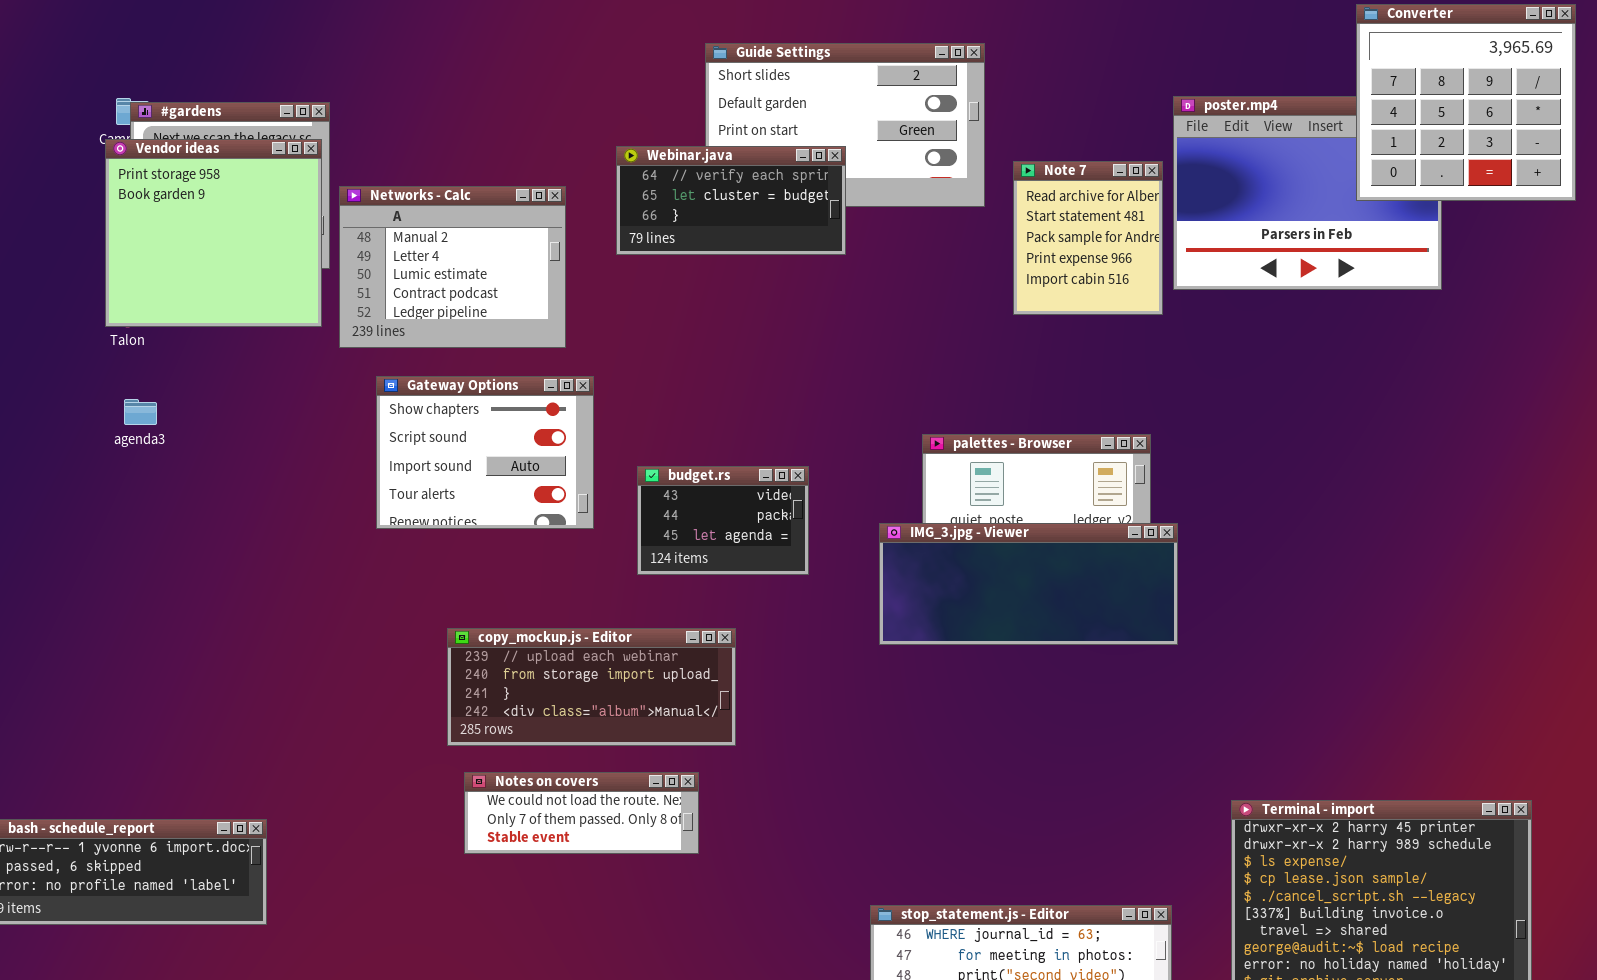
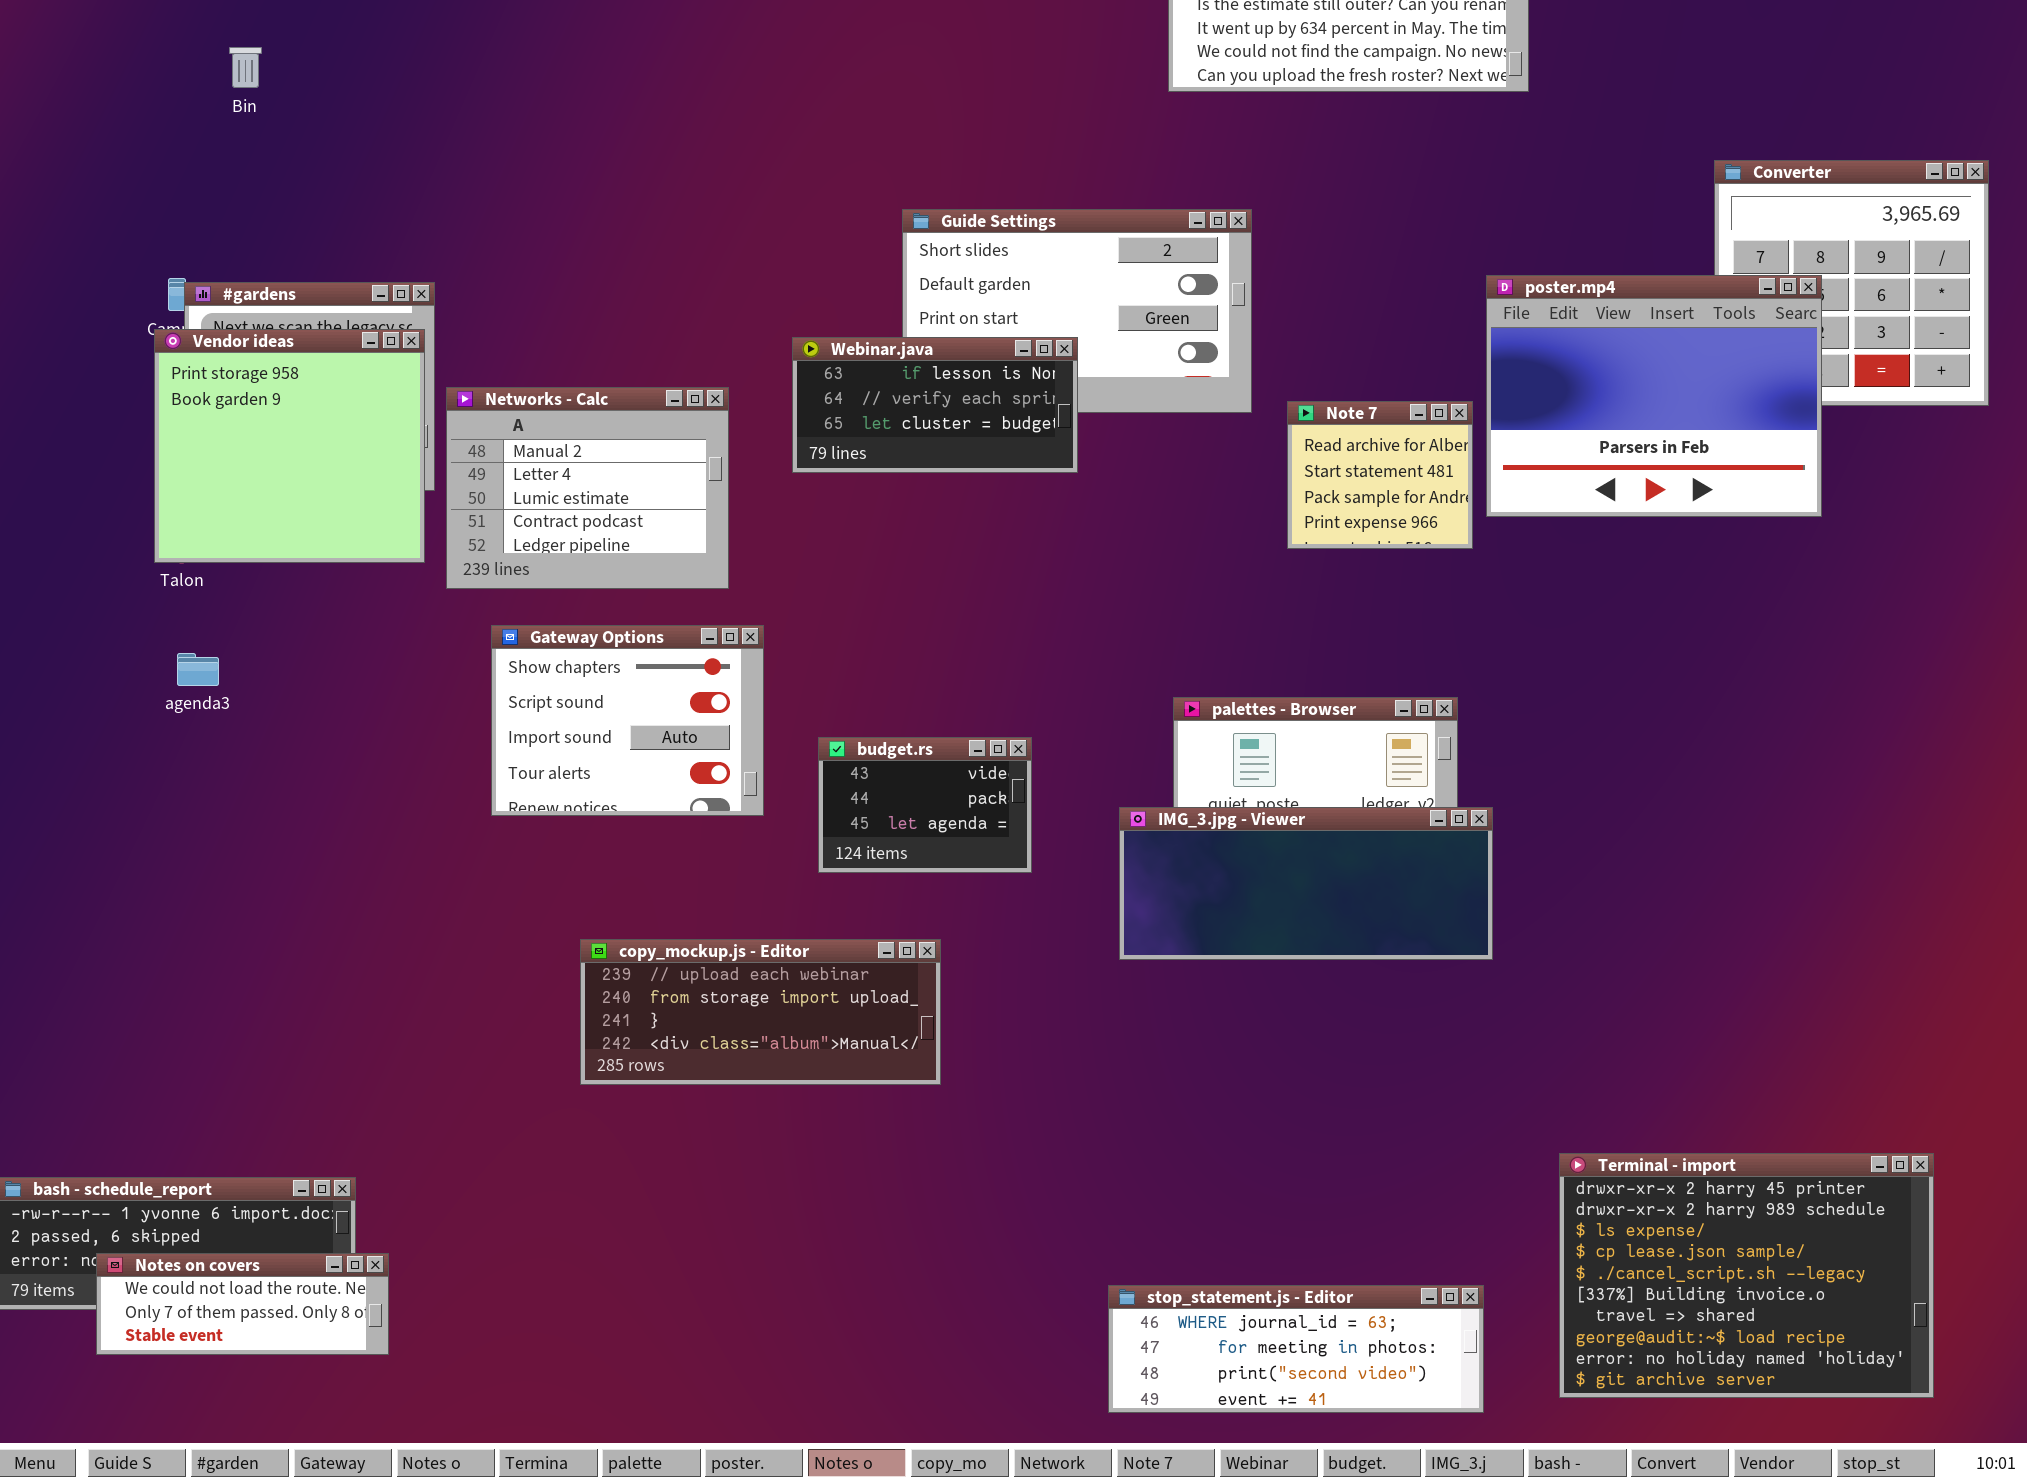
poster.mp4: [1173,96,1442,290] -> [1486,275,1822,517], raised
Webinar.java: [616,146,846,255] -> [792,337,1078,473], scrolled up 1 row
Note 7: [1013,161,1163,315] -> [1287,401,1473,549], resized
Notes on covers: [464,772,699,854] -> [96,1253,389,1355], moved

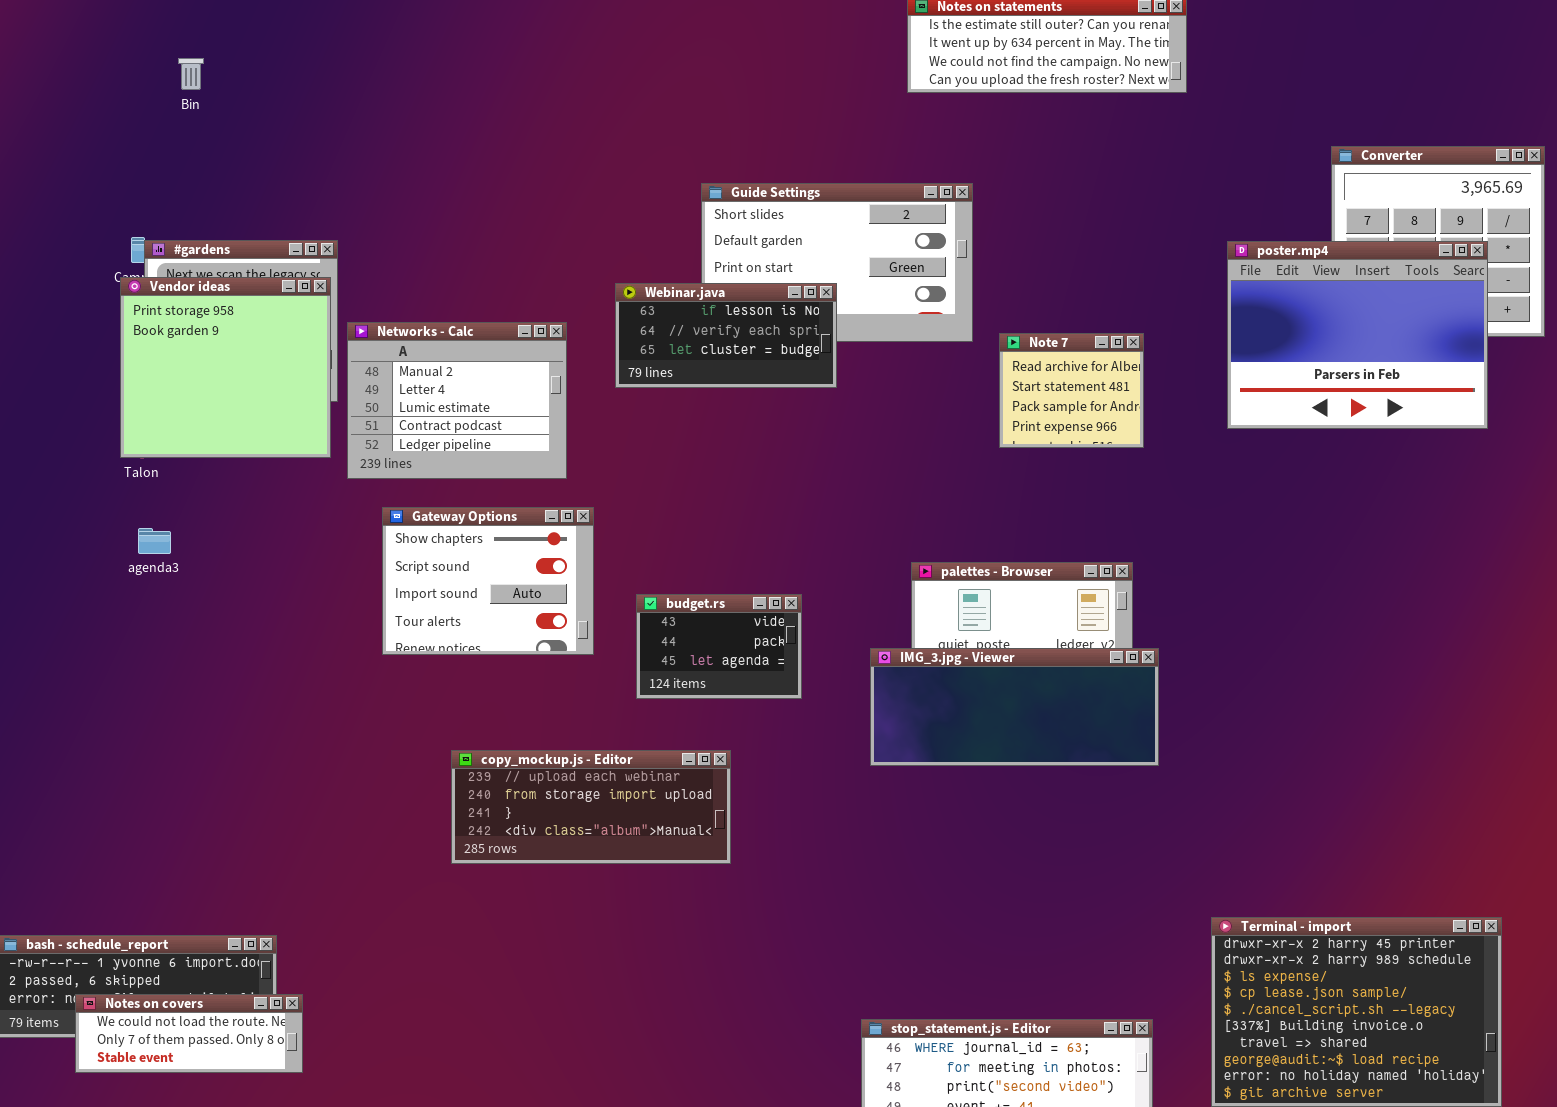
poster.mp4: [1486,275,1822,517] -> [1227,241,1488,429], moved

